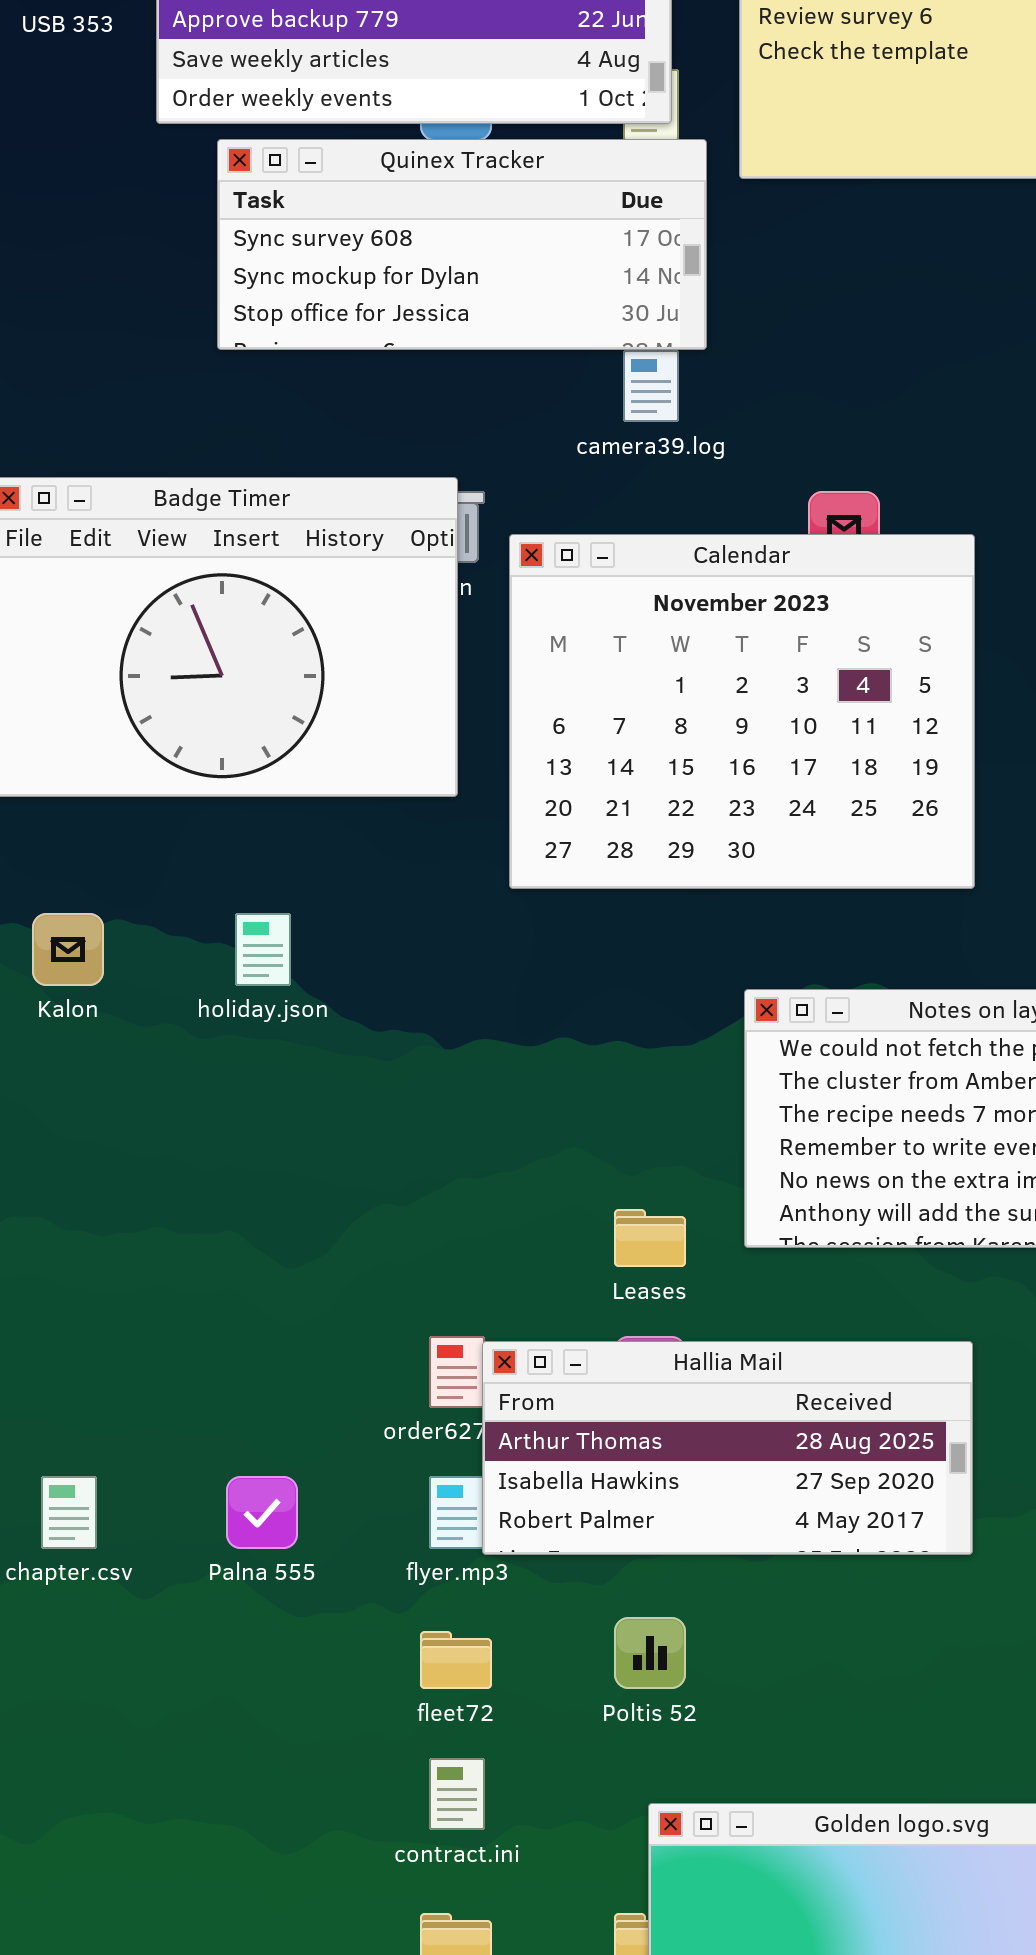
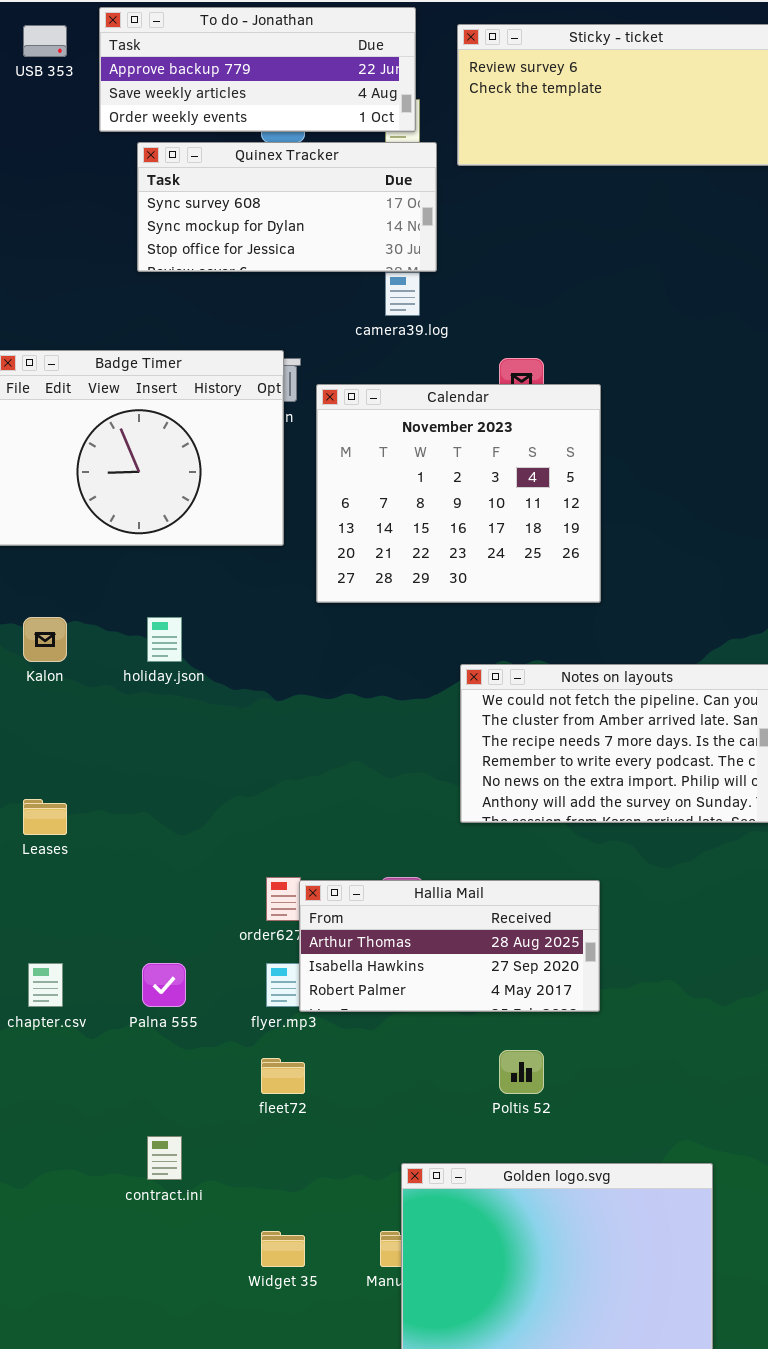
Leases: [614,1209,686,1267] -> [23,799,67,835], moved
Poltis 52: [614,1617,686,1689] -> [499,1050,544,1094], moved
contract.ini: [429,1758,485,1830] -> [147,1136,182,1180], moved

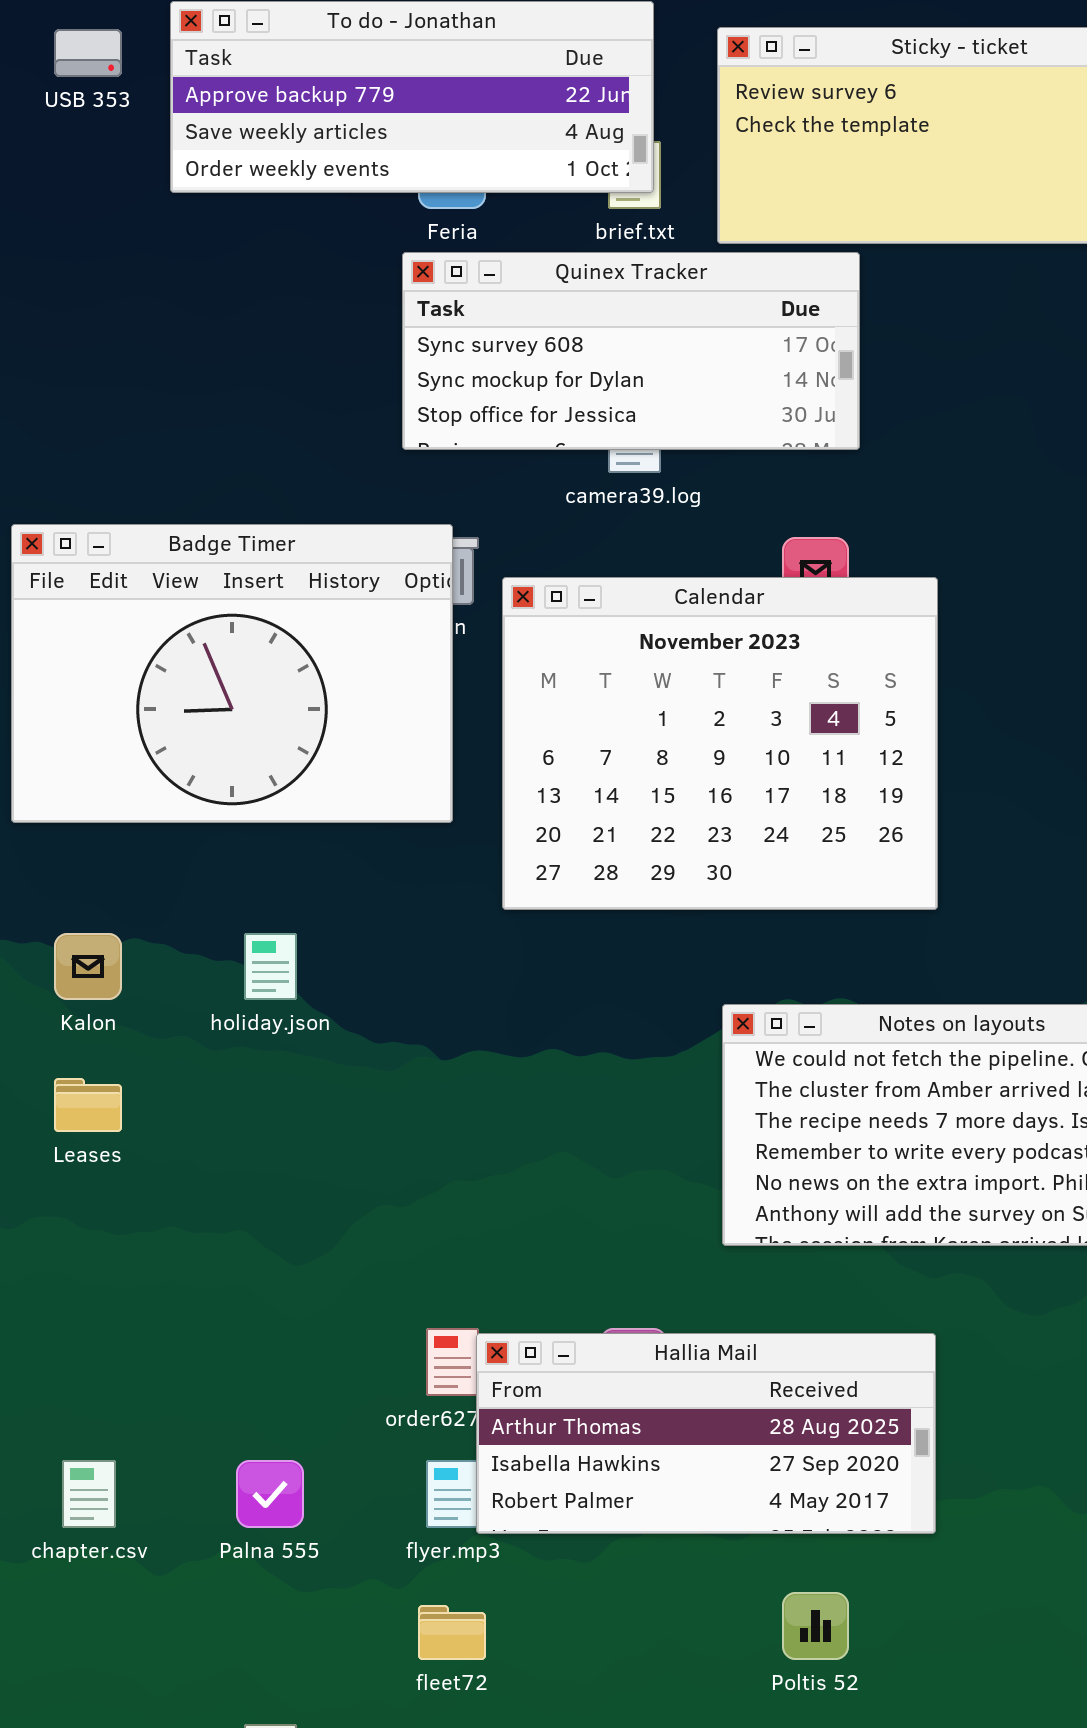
Quinex Tracker: [137,142,437,272] -> [402,252,860,450], moved
Leases: [23,799,67,835] -> [54,1078,122,1132], moved

